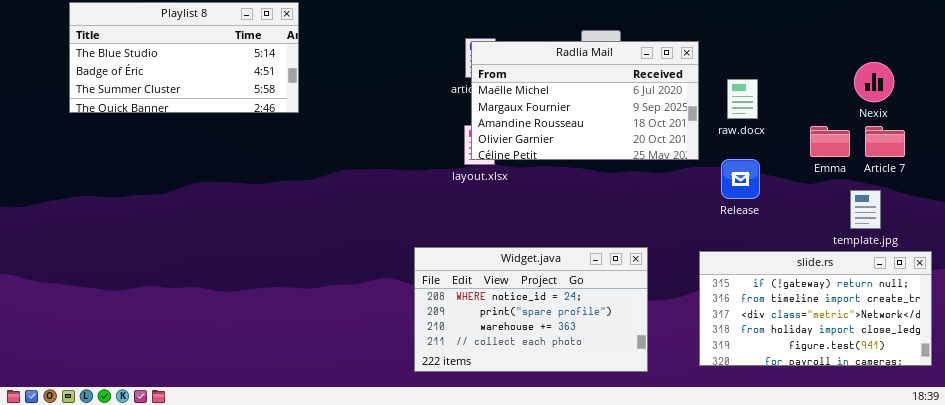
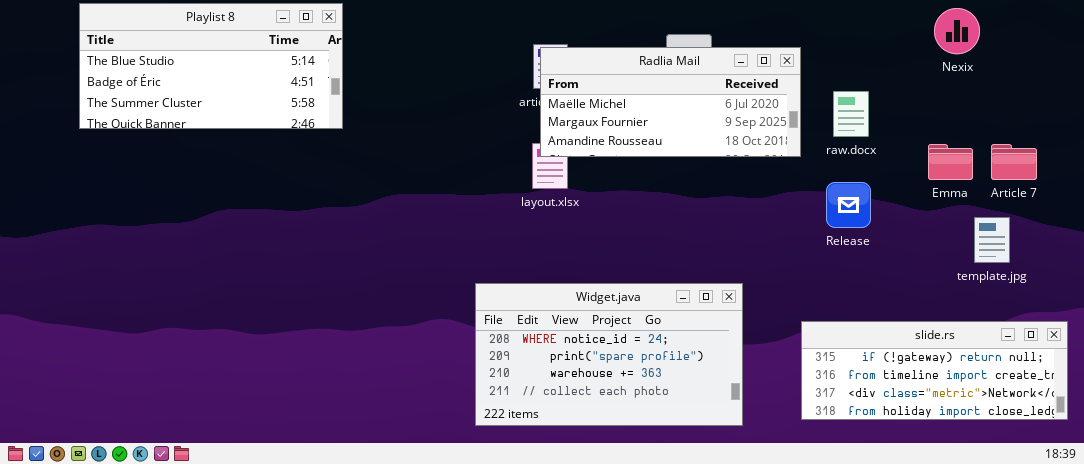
Radlia Mail: [471,41,699,160] -> [540,47,801,157], resized
Nexix: [854,62,894,102] -> [934,8,980,54], moved
slide.rs: [699,251,932,366] -> [801,321,1068,420], resized

